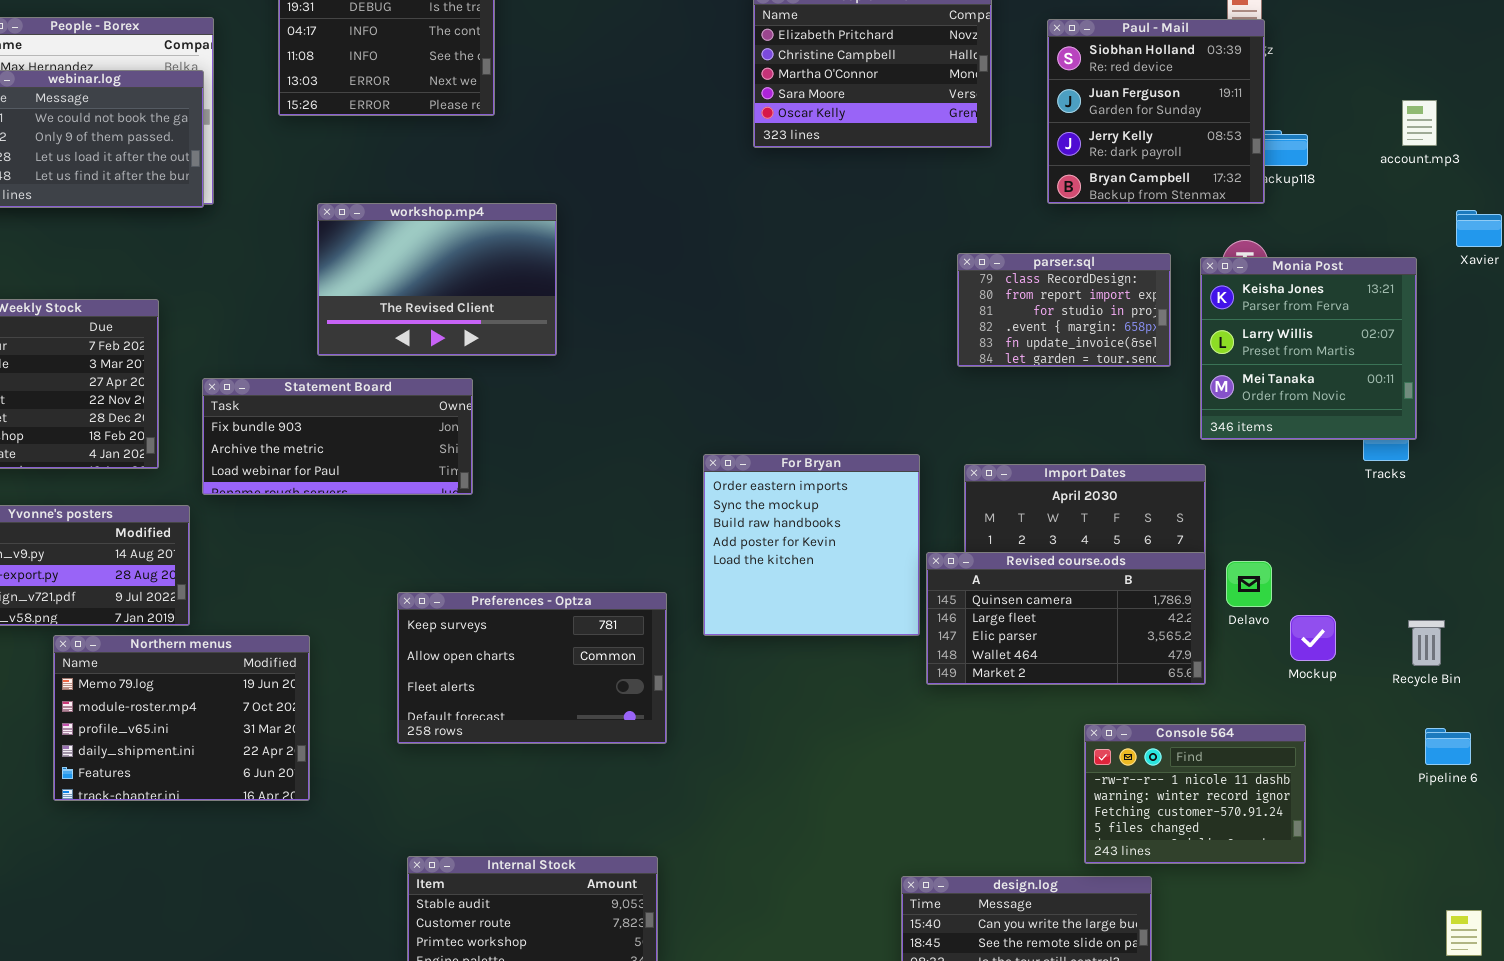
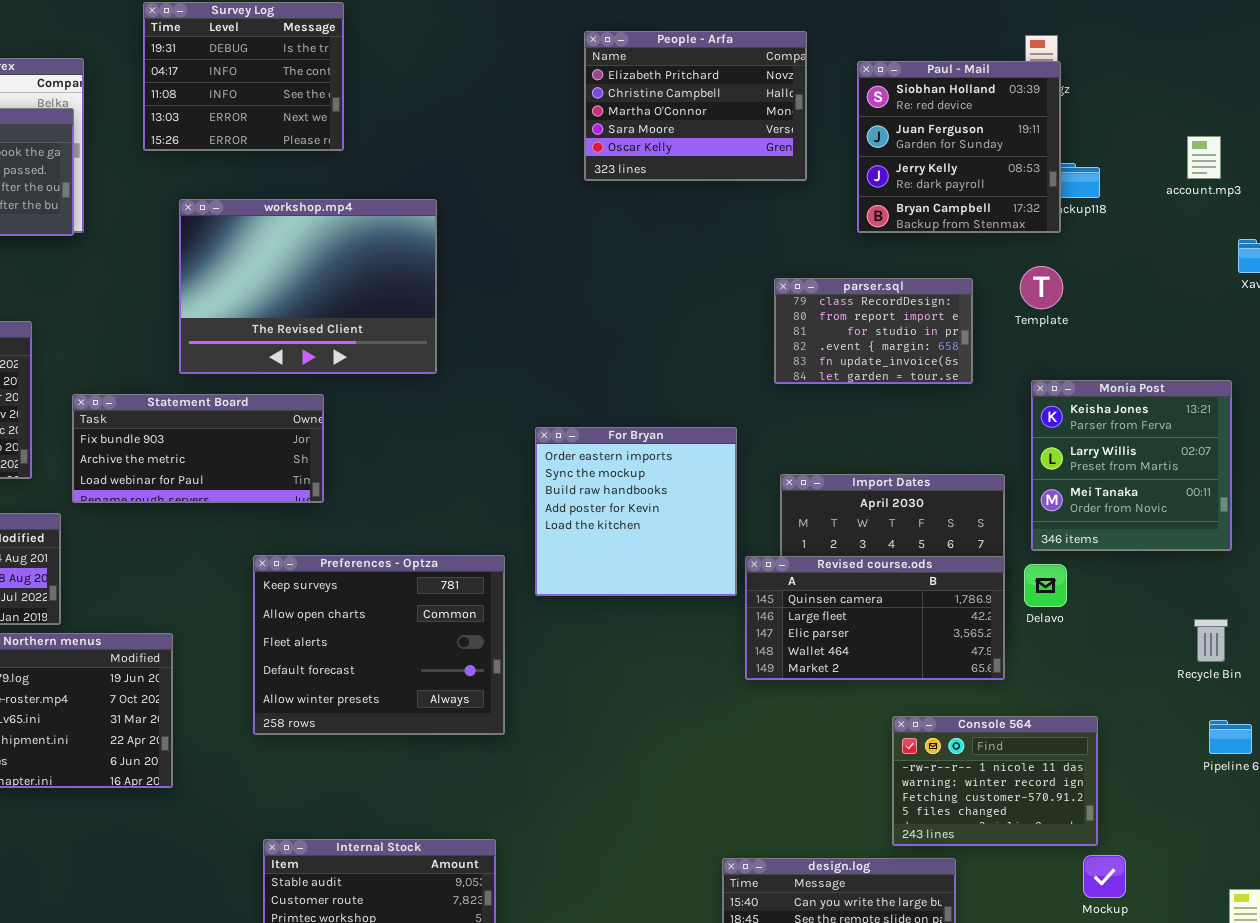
workshop.mp4: [317,203,557,356] -> [179,199,437,374], resized
Monia Post: [1200,257,1417,440] -> [1031,380,1232,551], moved
For Bryan: [703,454,920,636] -> [535,427,737,596], moved
Preferences - Optza: [397,592,667,744] -> [253,555,505,735], resized
Mockup: [1290,615,1336,661] -> [1083,855,1126,898], moved

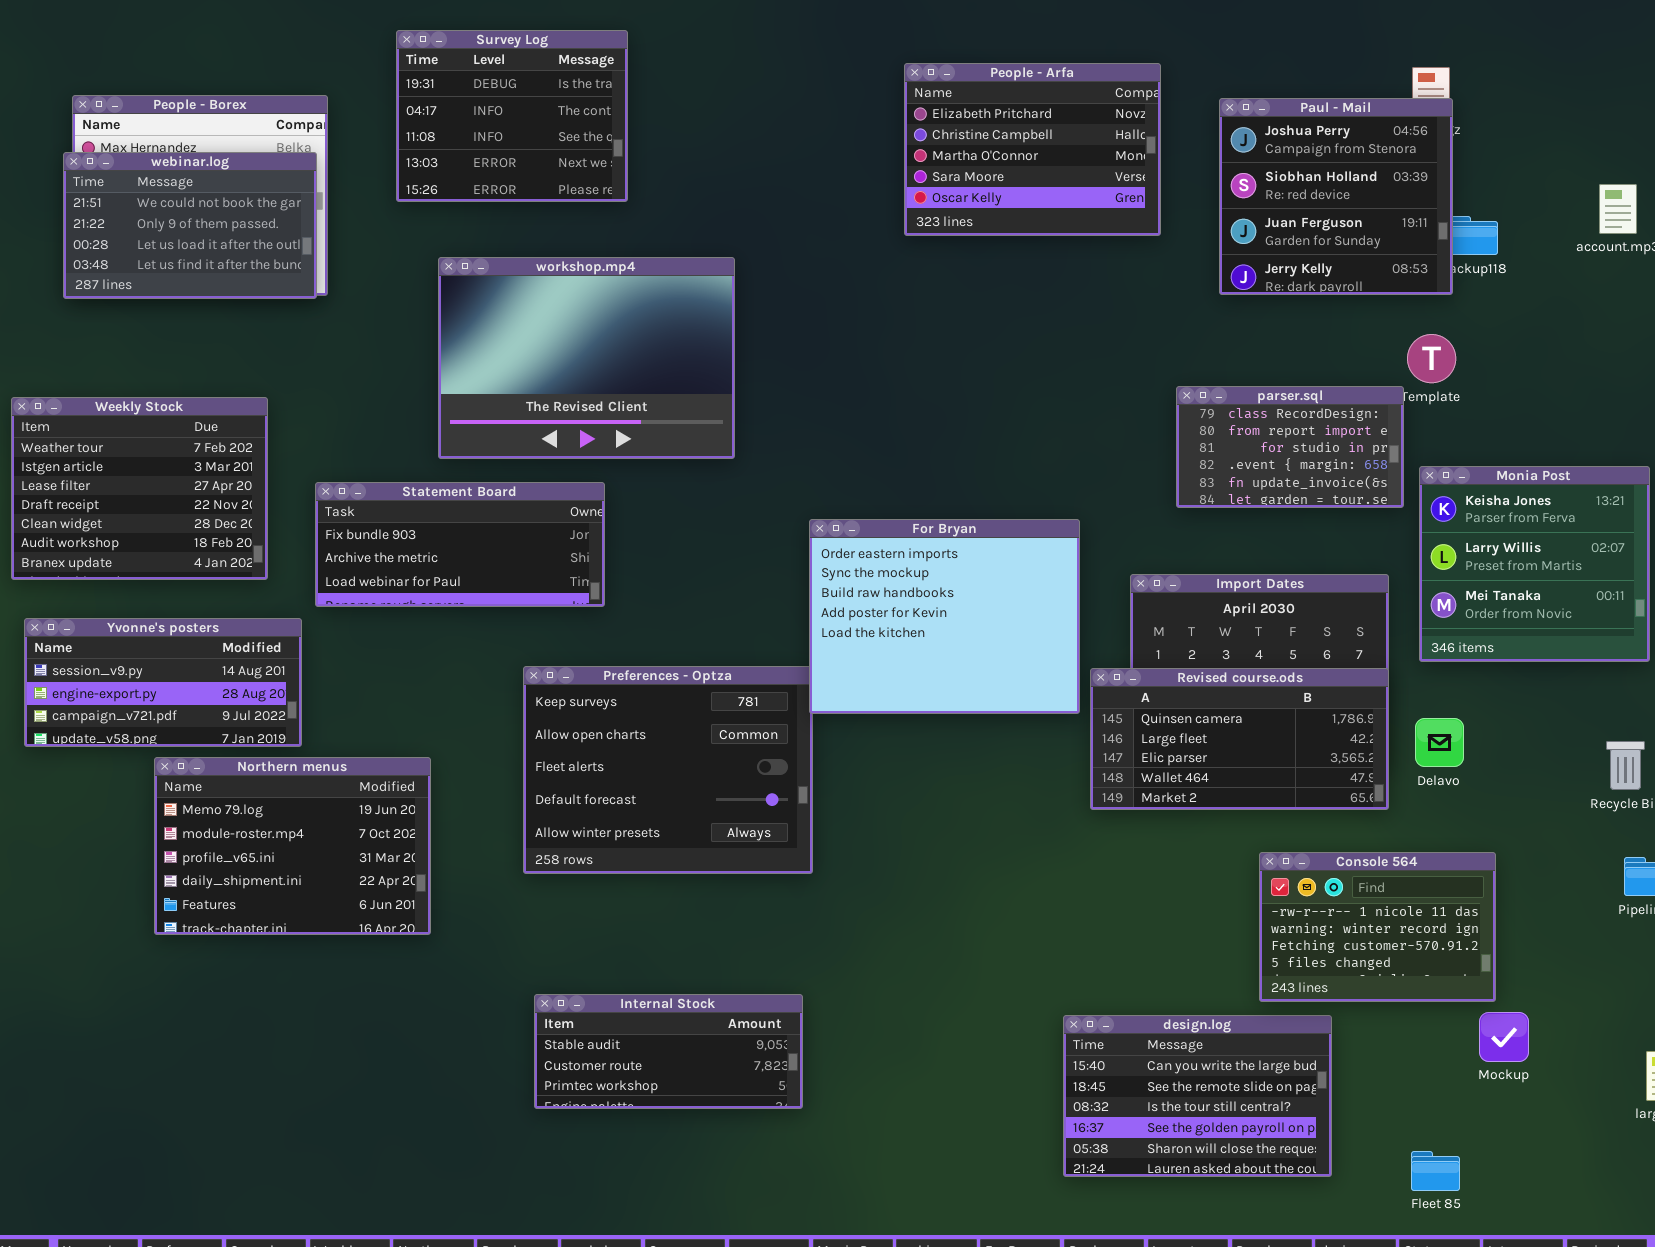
Paul - Mail: [857,61,1061,233] -> [1219,98,1453,295], scrolled up 1 row
parser.sql: [774,278,973,384] -> [1176,386,1404,508], moved
For Bryan: [535,427,737,596] -> [809,519,1080,714], resized
Delavo: [1024,564,1067,607] -> [1415,718,1464,767], moved

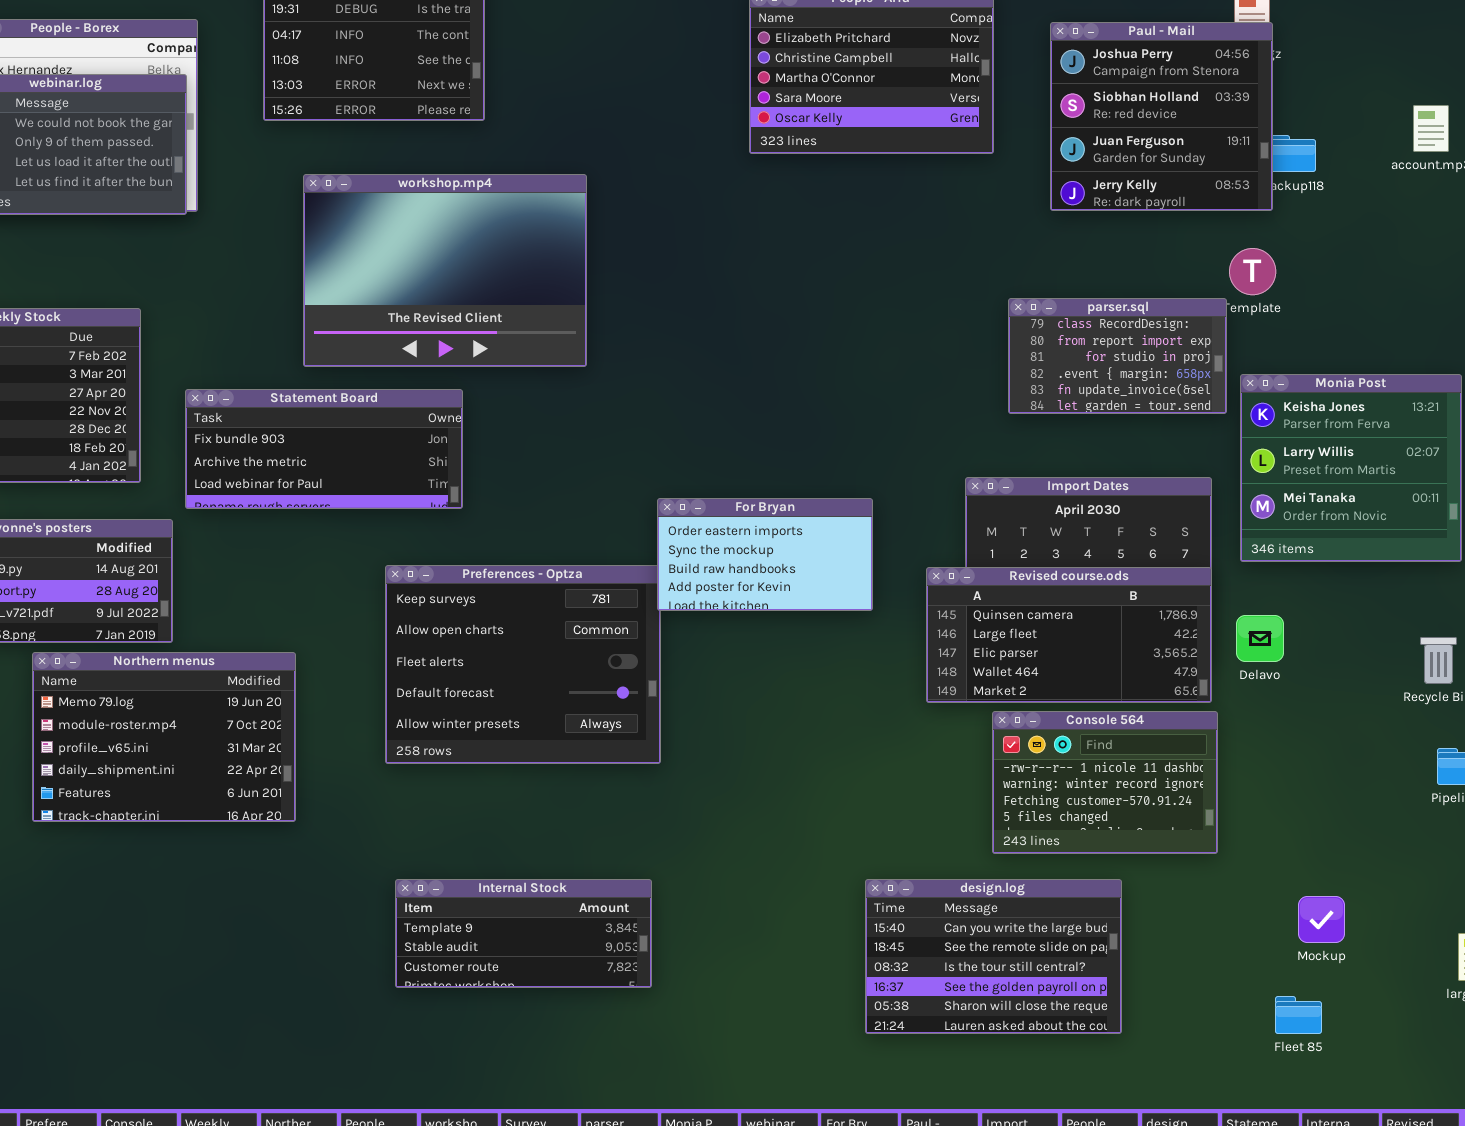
For Bryan: [809,519,1080,714] -> [657,498,873,611], resized
Console 564: [1259,852,1496,1002] -> [992,711,1218,854], moved
Internal Stock: [534,994,803,1109] -> [395,879,652,988], scrolled up 1 row
design.log: [1063,1015,1332,1177] -> [865,879,1122,1034], moved
Fleet 85: [1411,1151,1460,1191] -> [1275,996,1322,1034], moved

